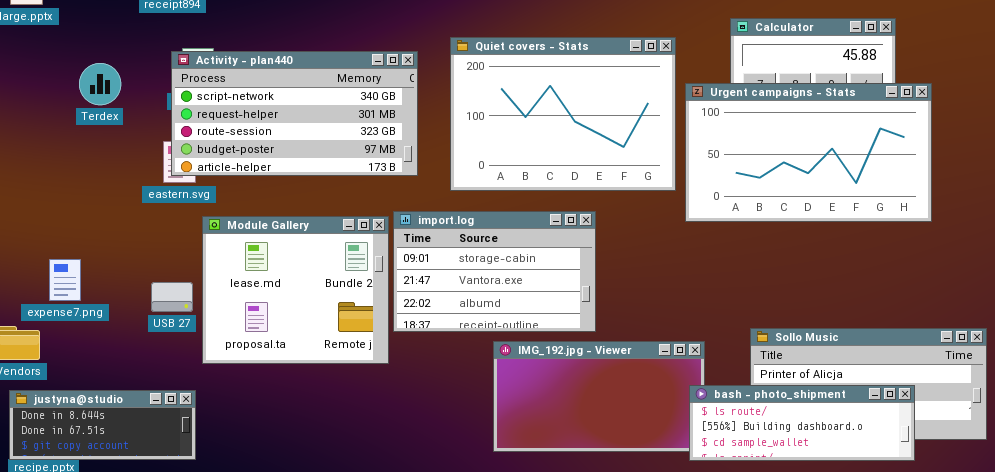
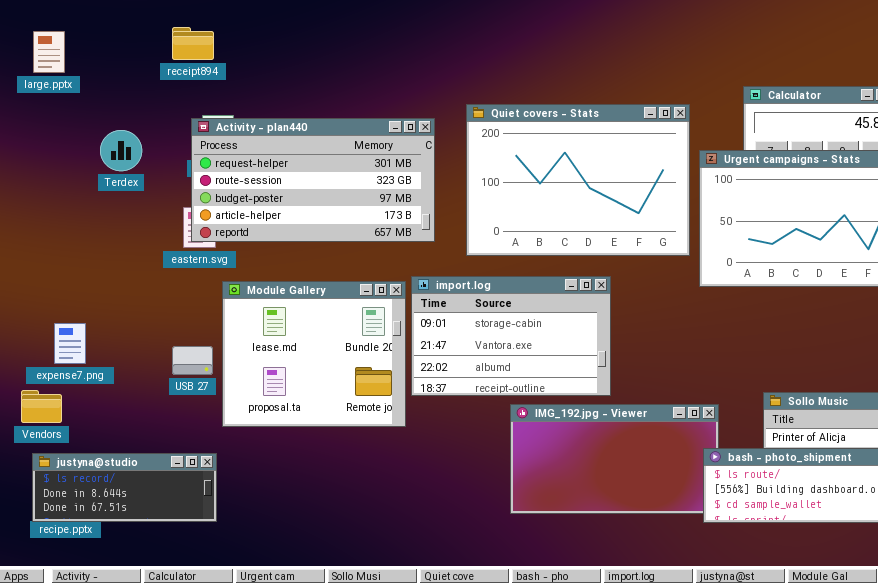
Activity - plan440: [171,51,418,176] -> [191,118,435,242], scrolled down 1 row
expense7.png: [49,259,81,301] -> [54,323,86,364], moved
justyna@studio: [9,390,196,460] -> [32,453,217,522], scrolled up 1 row

